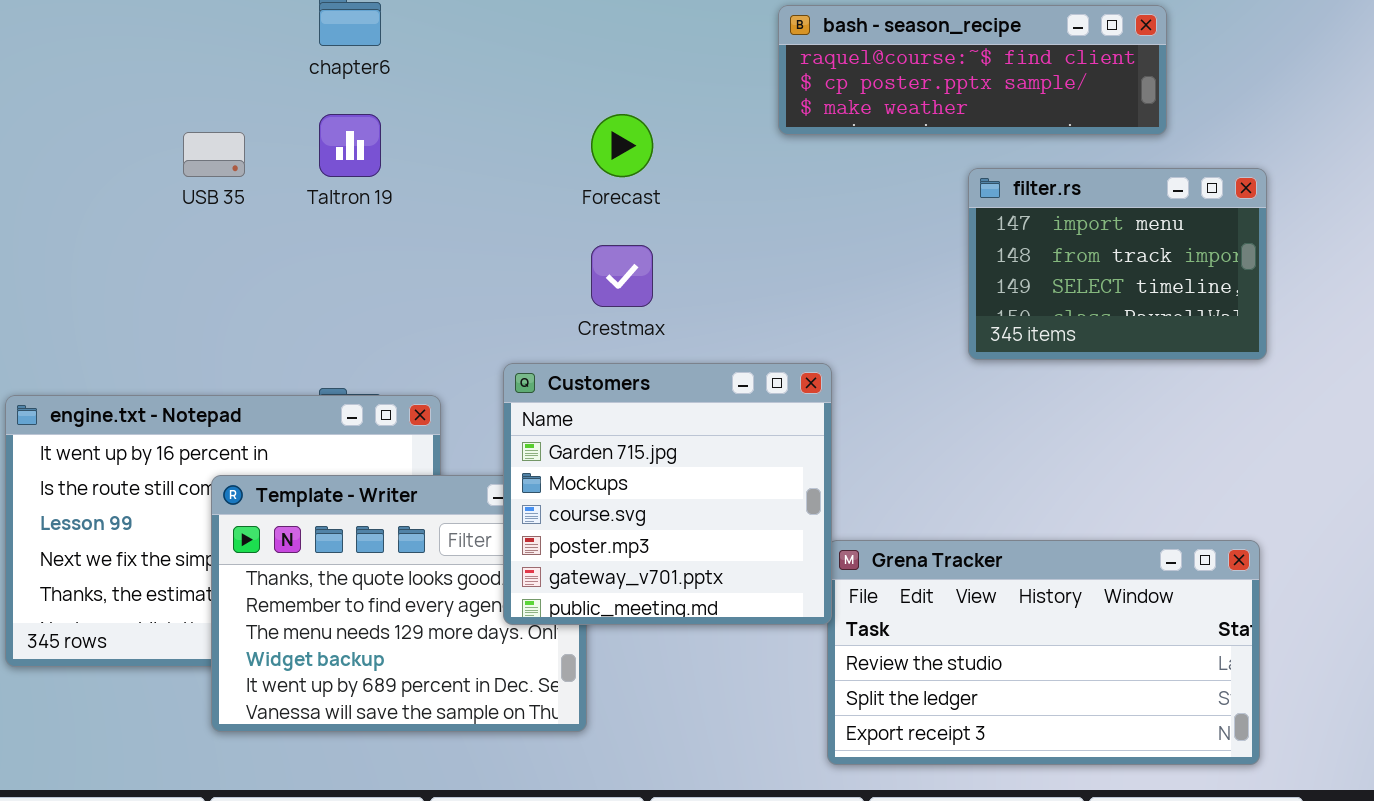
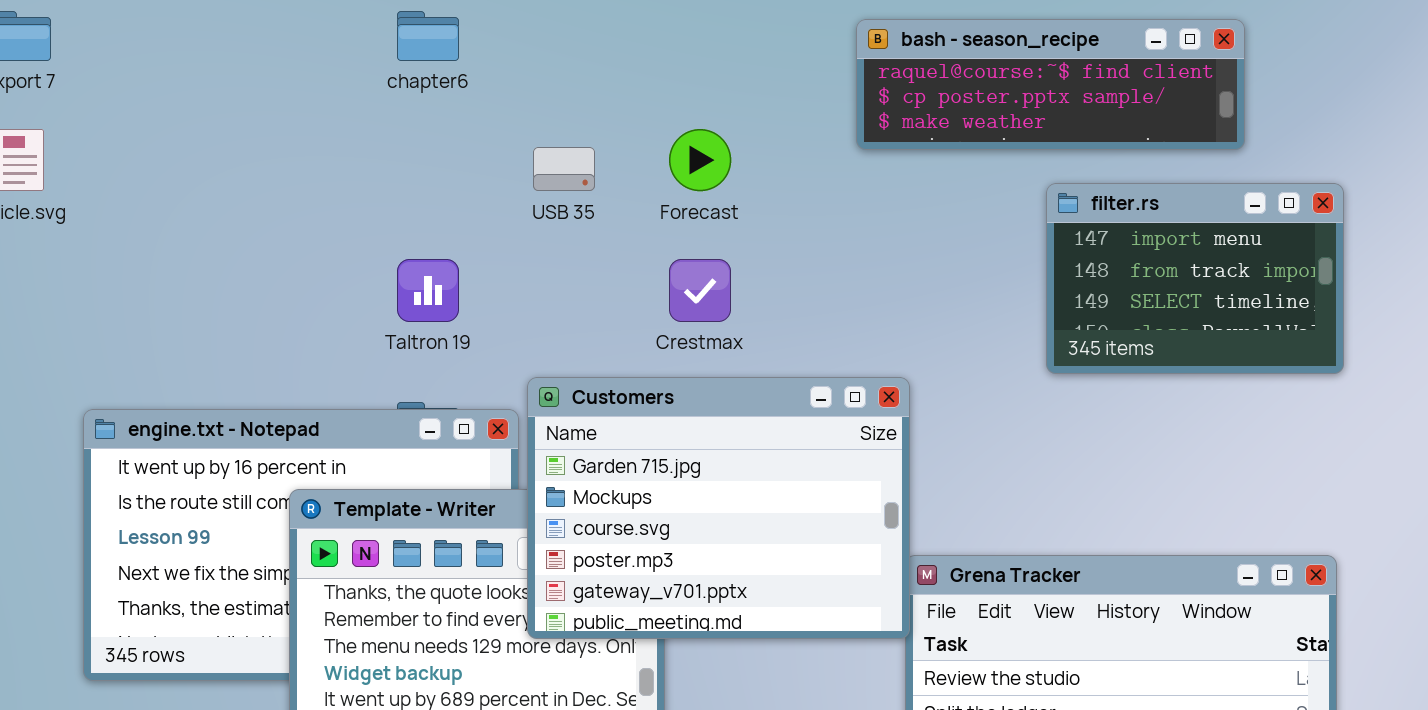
Taltron 19: [319,114,381,177] -> [397,259,459,322], moved
USB 35: [183,132,245,177] -> [533,147,595,191], moved
Customers: [503,363,832,625] -> [527,377,910,639], resized

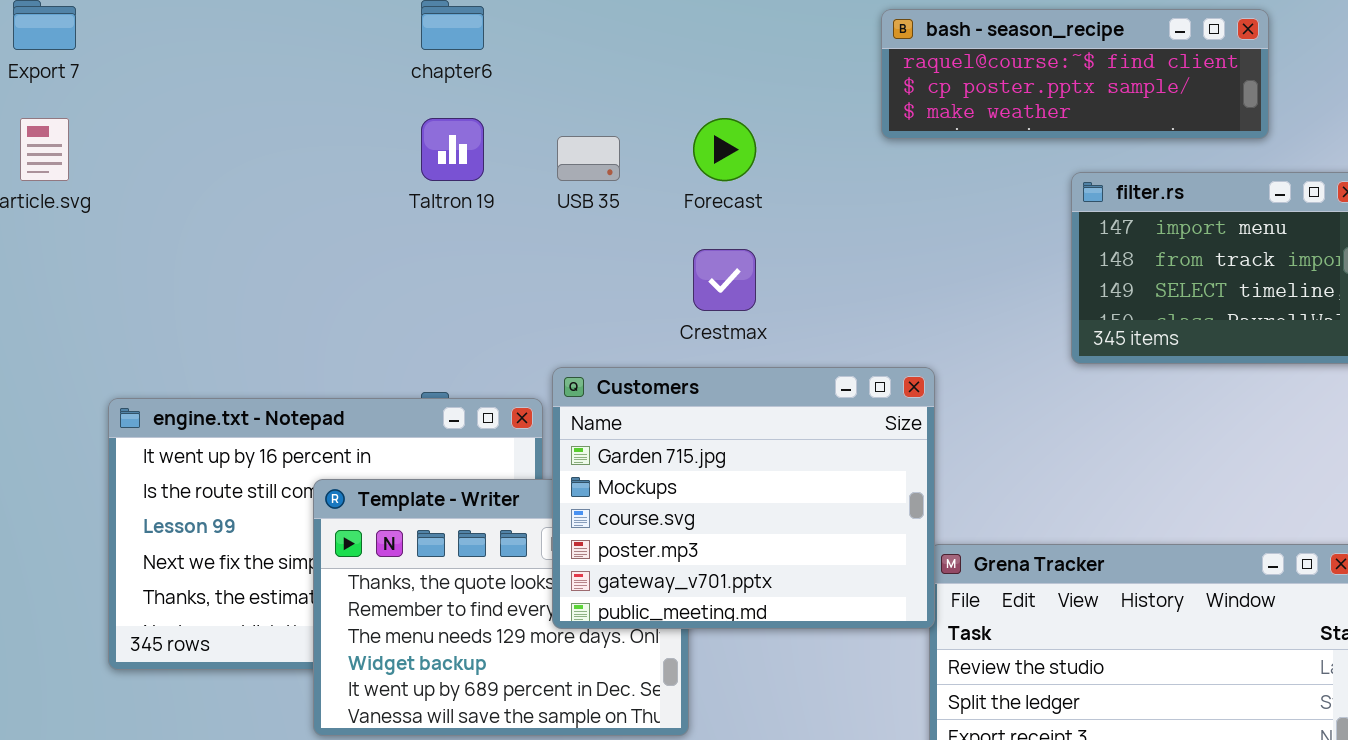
Taltron 19: [397,259,459,322] -> [421,118,484,181], moved

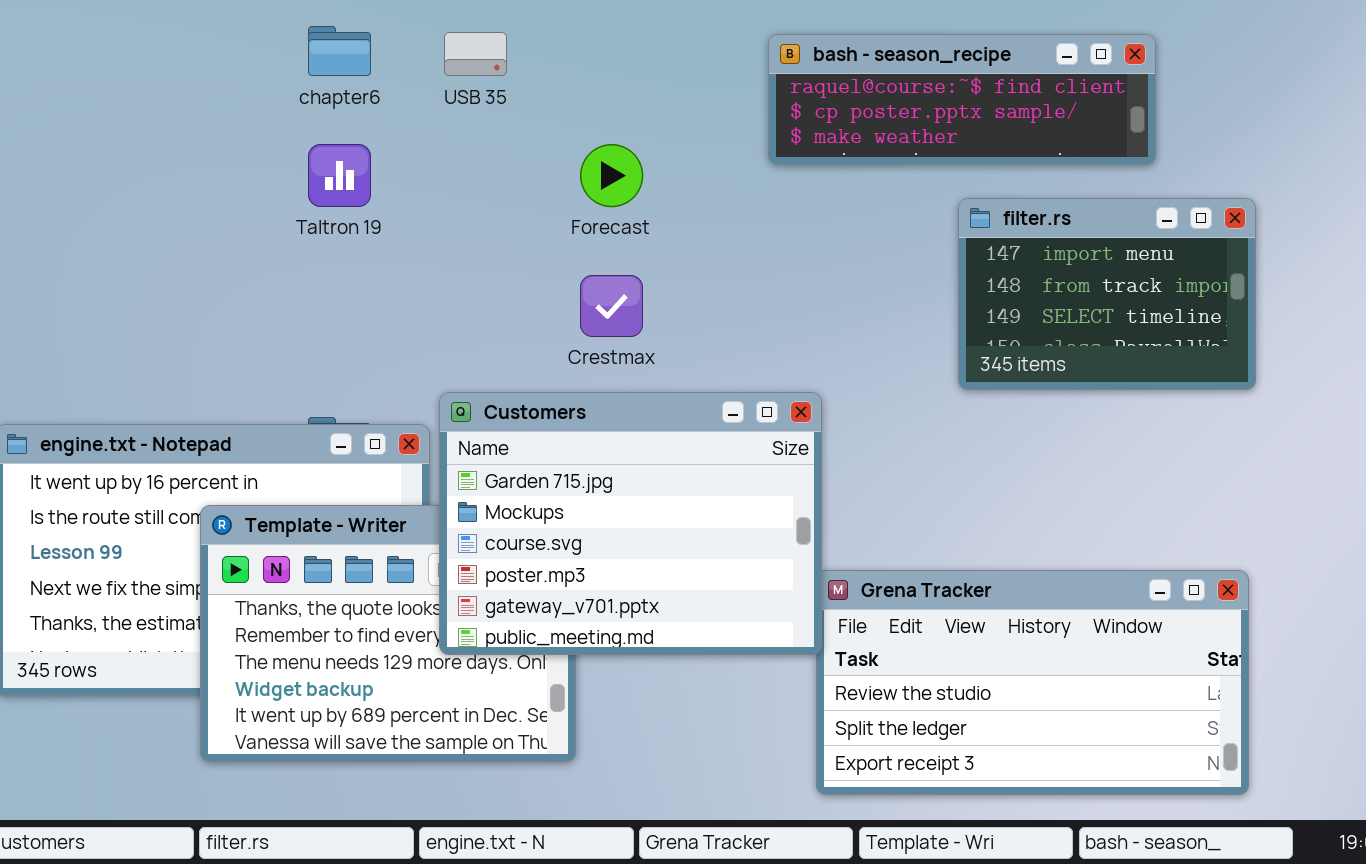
USB 35: [557,136,620,181] -> [444,32,507,76], moved

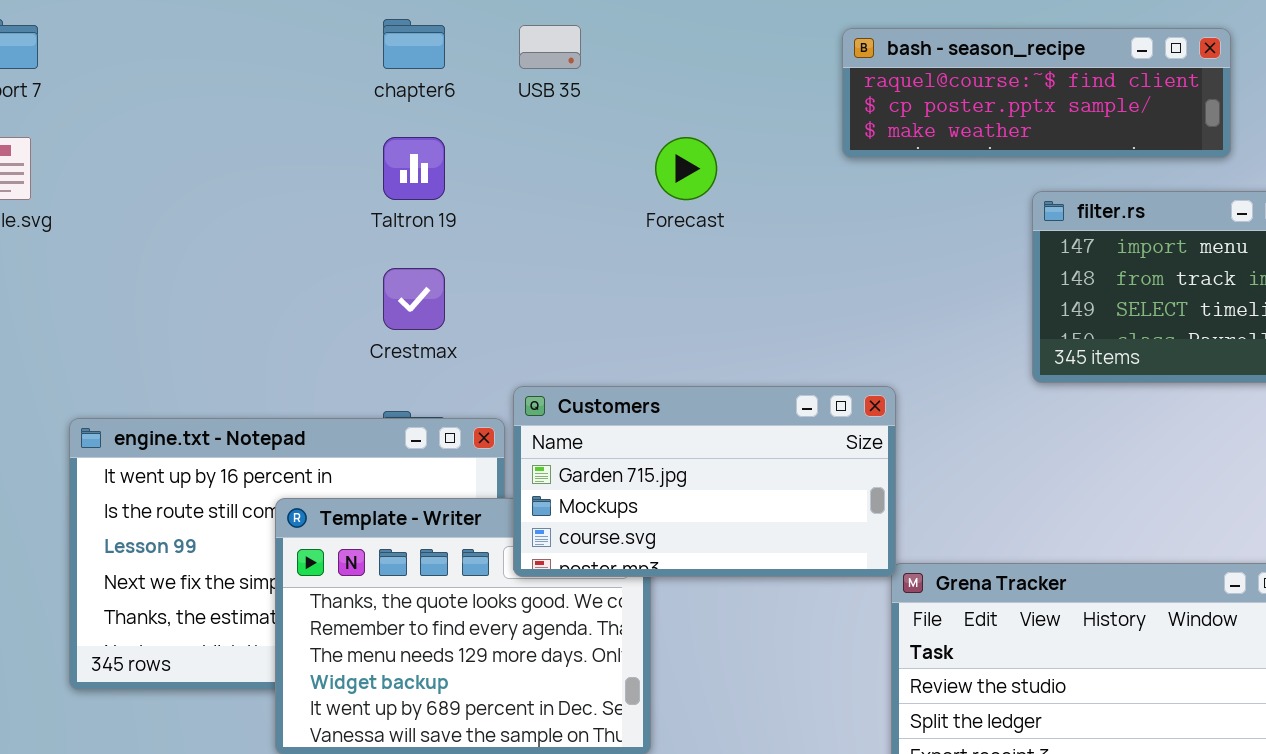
Crestmax: [580,275,643,337] -> [383,268,445,330], moved
Customers: [439,392,822,655] -> [513,386,896,577], resized

